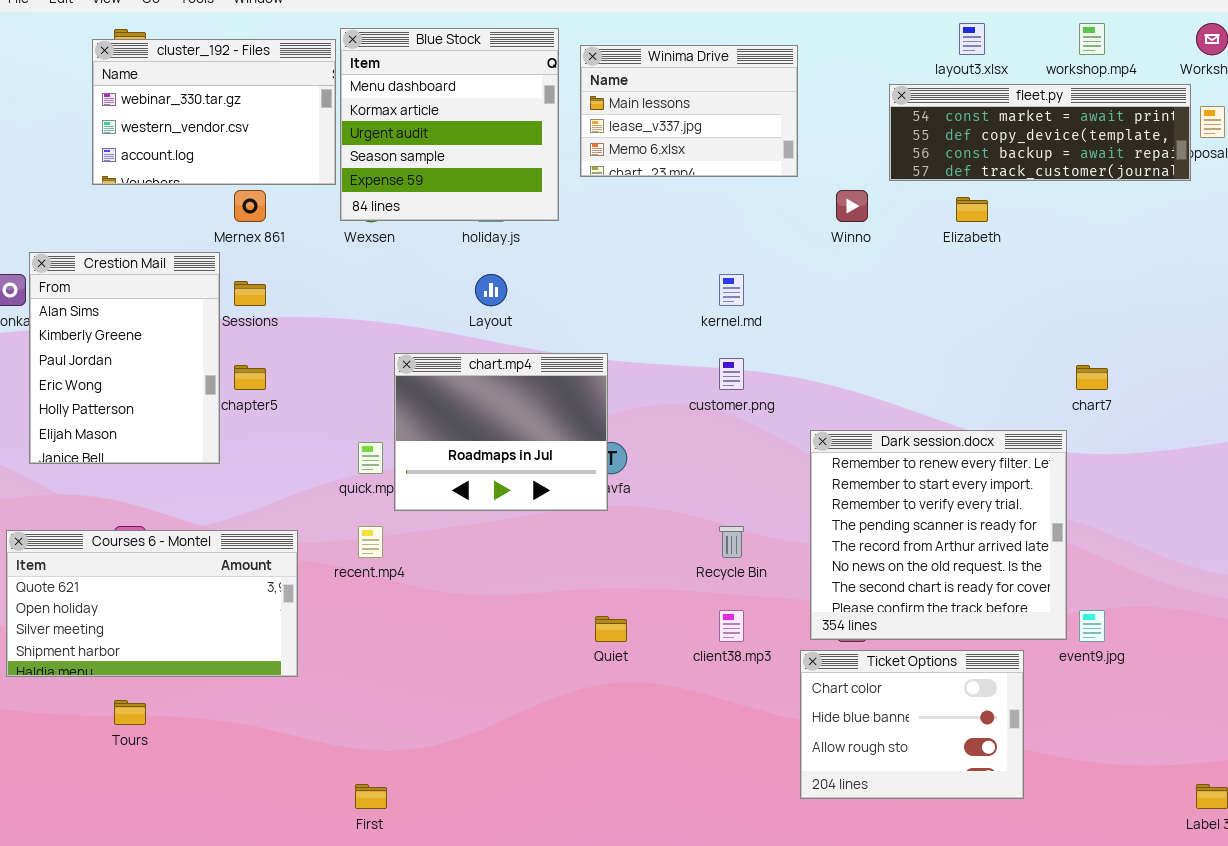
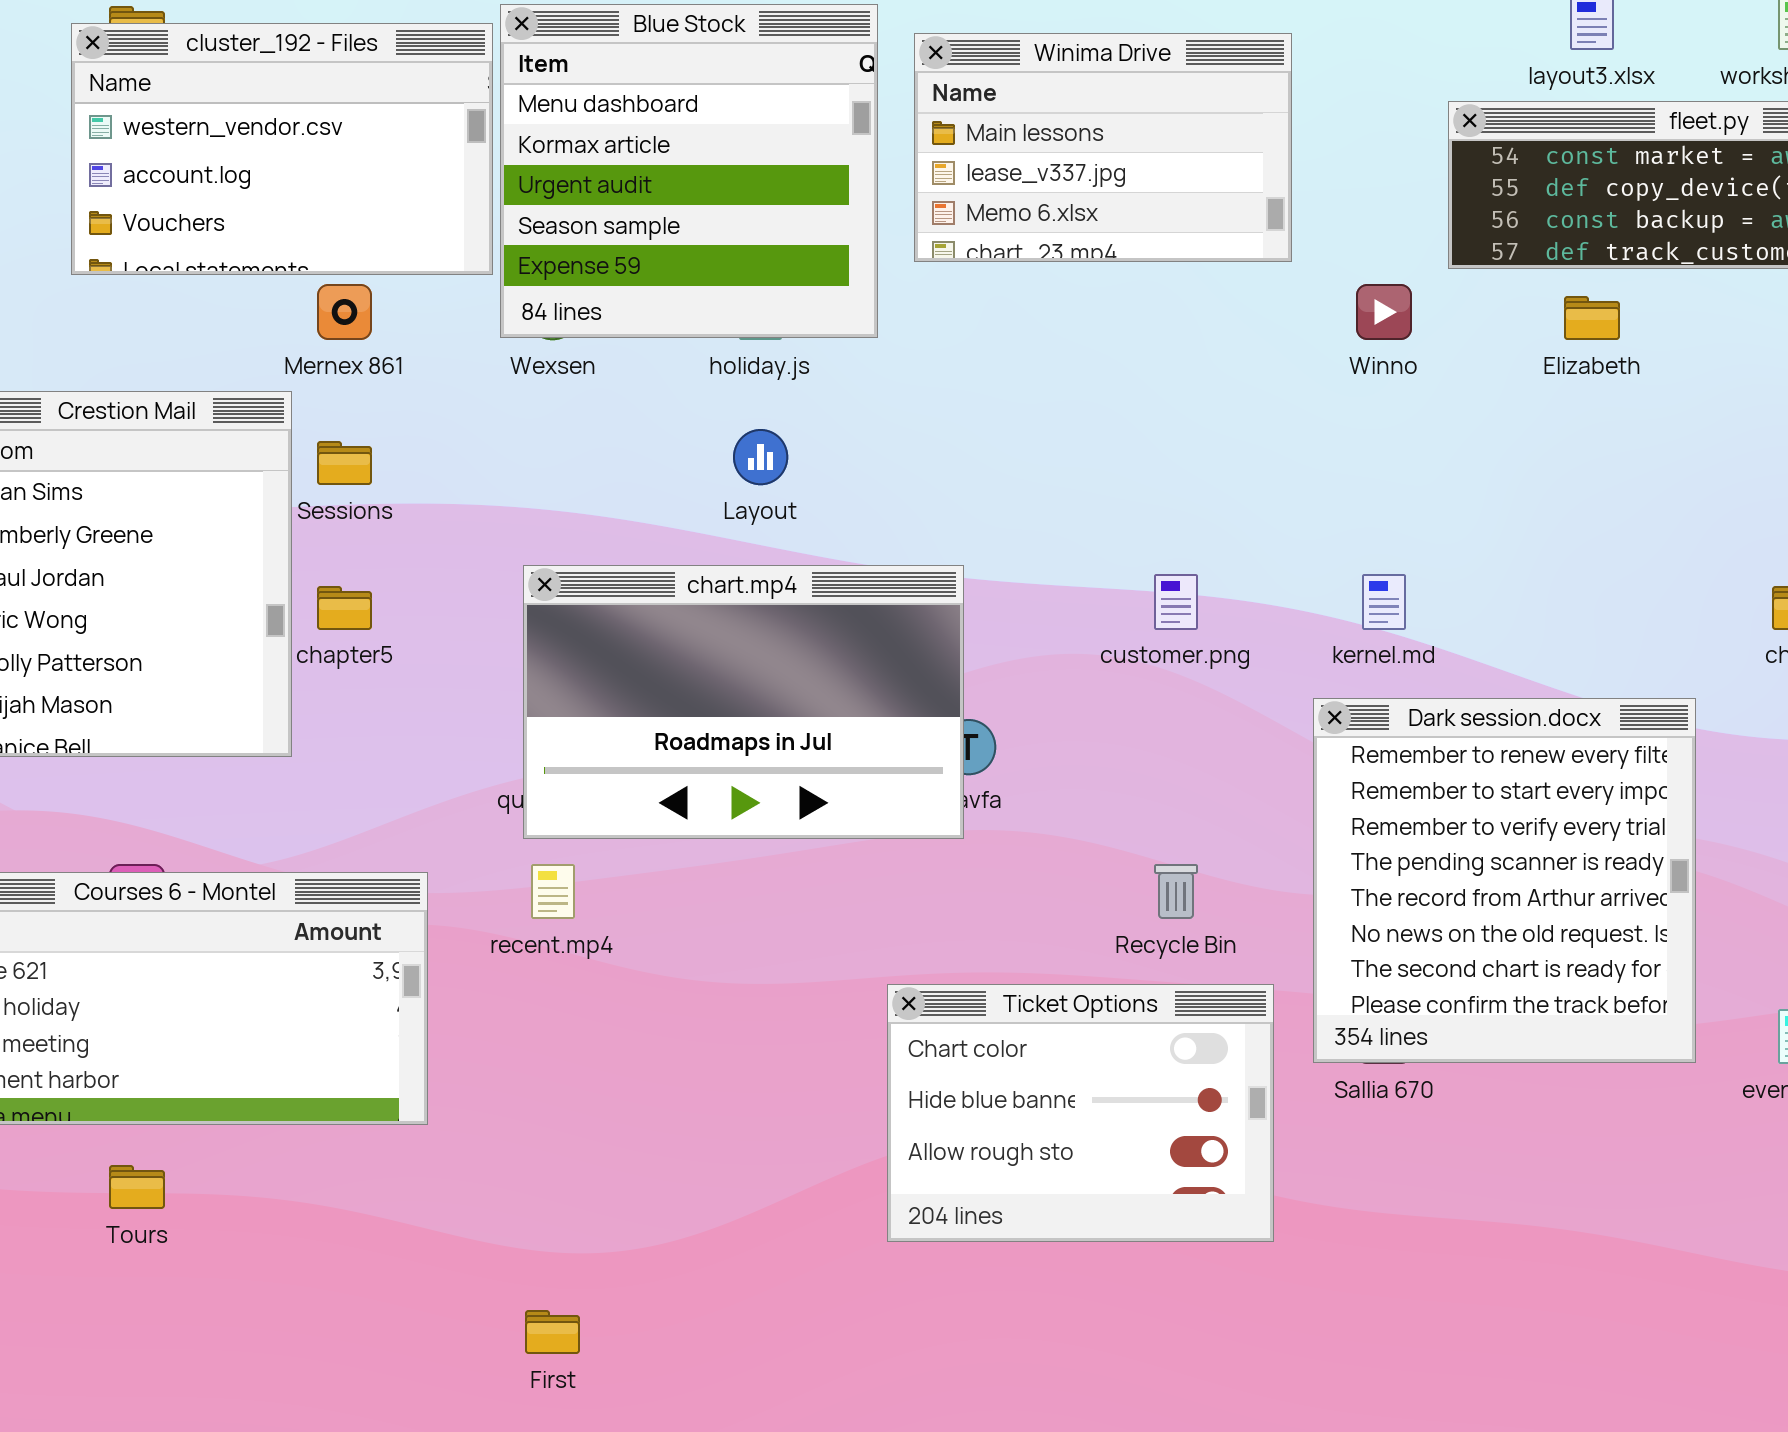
cluster_192 - Files: [92,39,336,185] -> [71,23,493,275], scrolled down 1 row
kernel.md: [719,274,744,306] -> [1362,574,1406,630], moved
chart.mp4: [394,353,608,511] -> [523,565,964,839], resized
Dark session.docx: [810,430,1067,640] -> [1313,698,1696,1063], resized
Ticket Options: [800,650,1024,799] -> [887,984,1274,1242], moved

